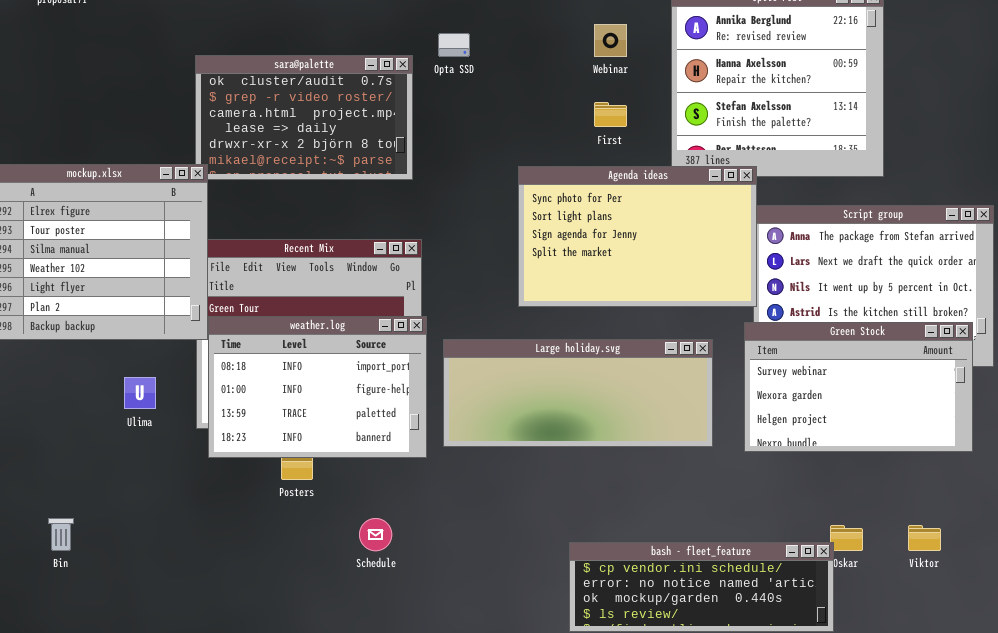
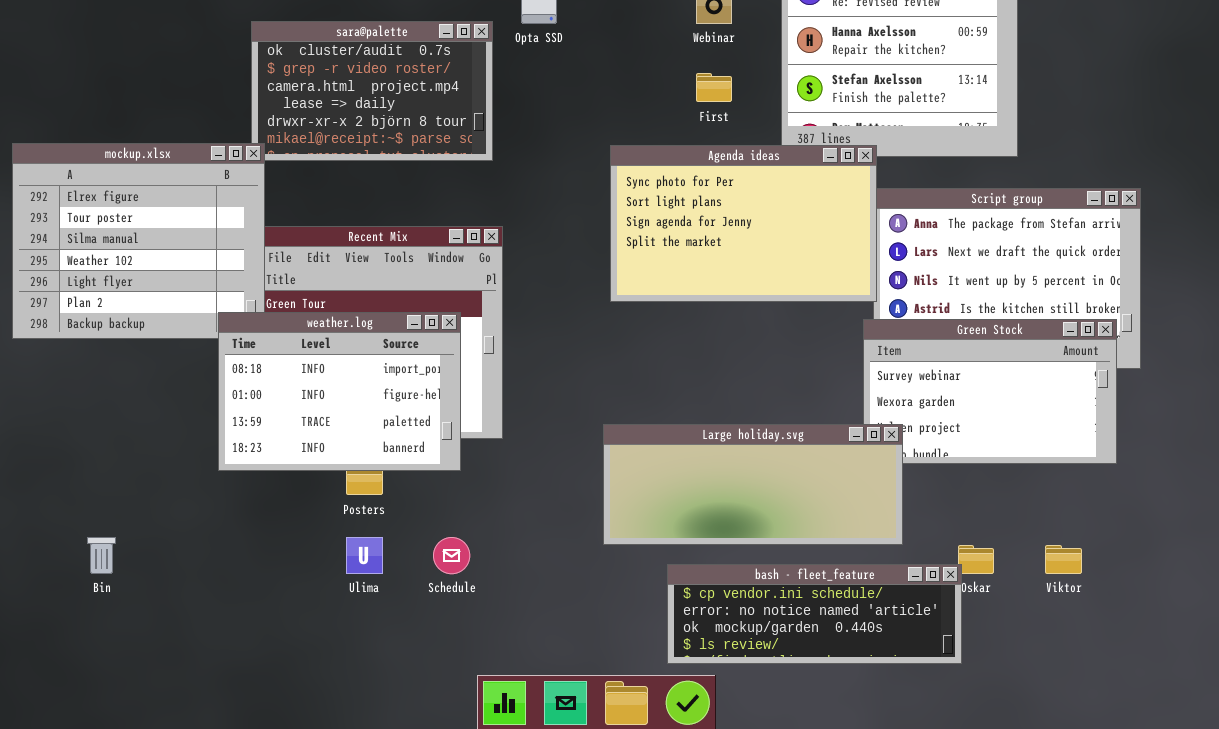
weather.log: [208,316,427,458] -> [218,312,461,471], moved
Large holiday.svg: [443,339,713,447] -> [603,424,903,545], moved
Ulima: [124,377,156,409] -> [346,537,383,574], moved

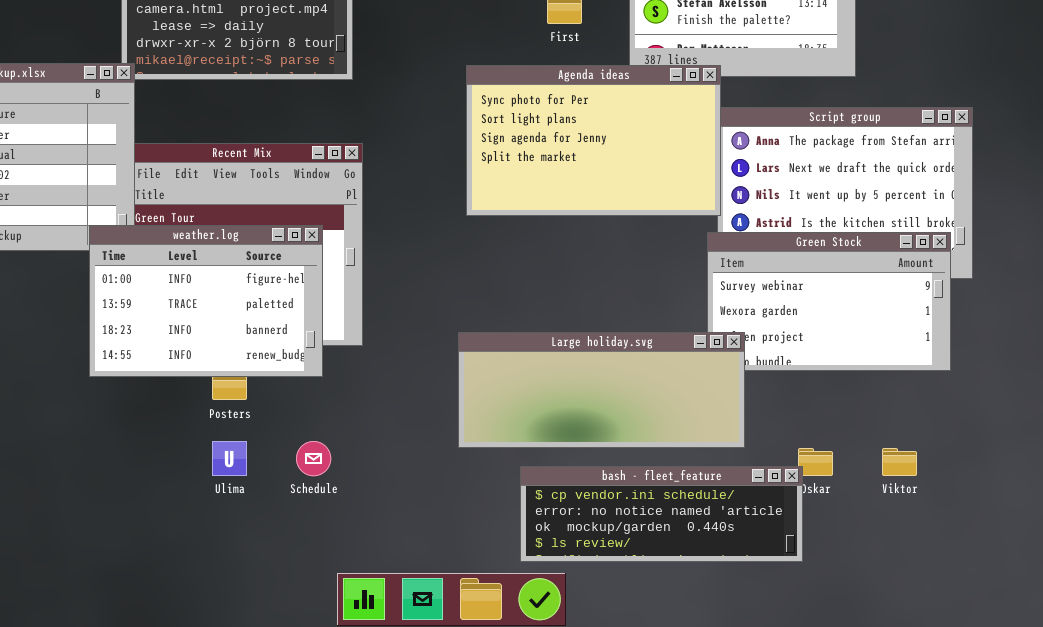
weather.log: [218,312,461,471] -> [89,225,323,377], scrolled down 1 row

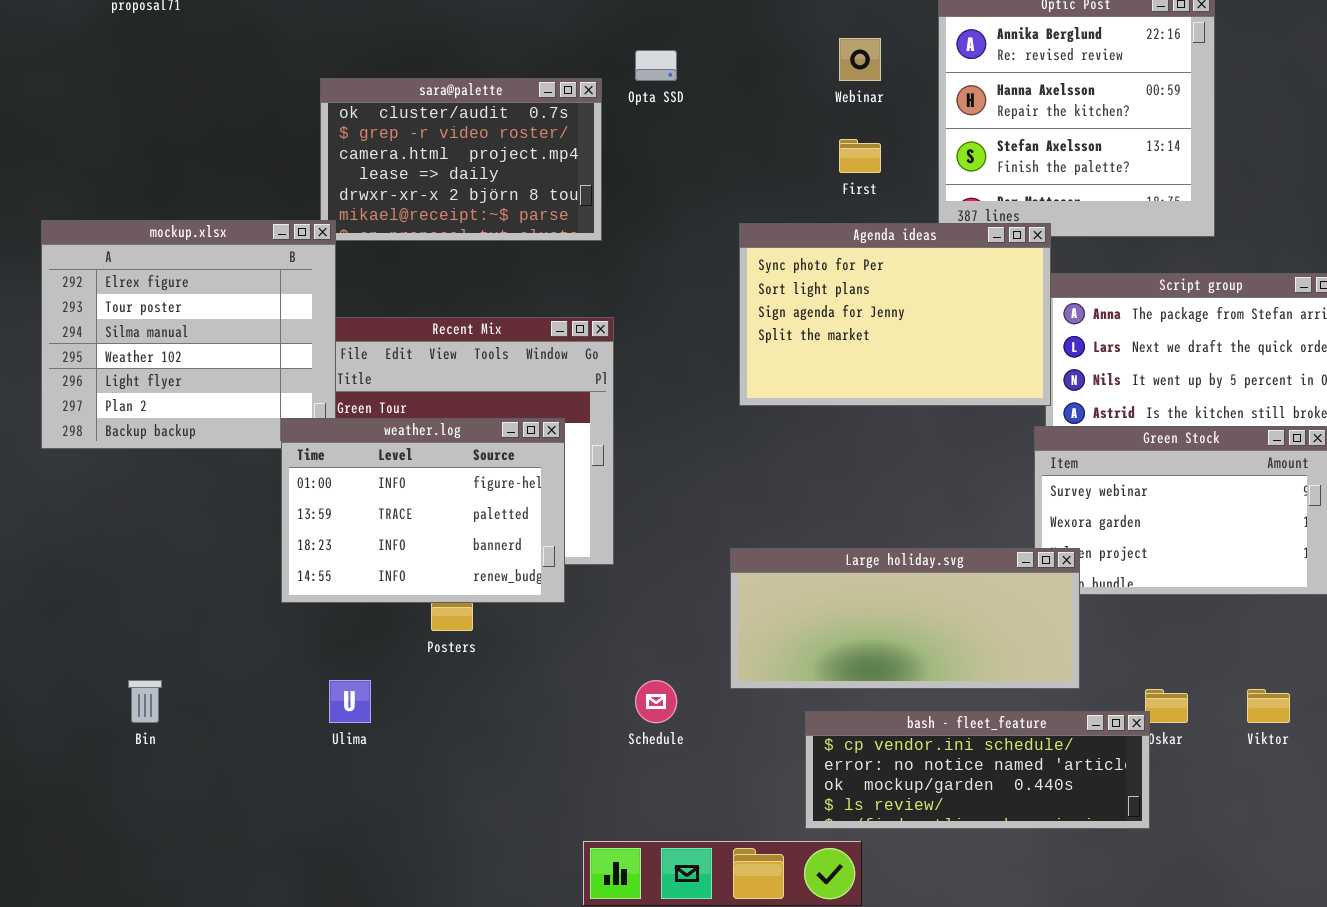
Ulima: [212,441,247,476] -> [329,680,371,723], moved
Schedule: [296,441,331,476] -> [635,680,677,723], moved

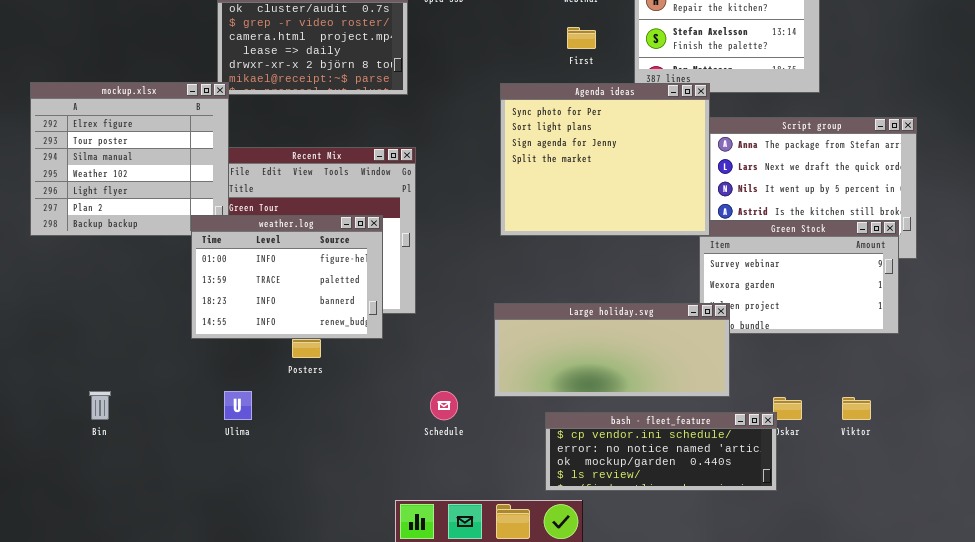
Agenda ideas: [739,223,1051,406] -> [500,83,710,236], resized

